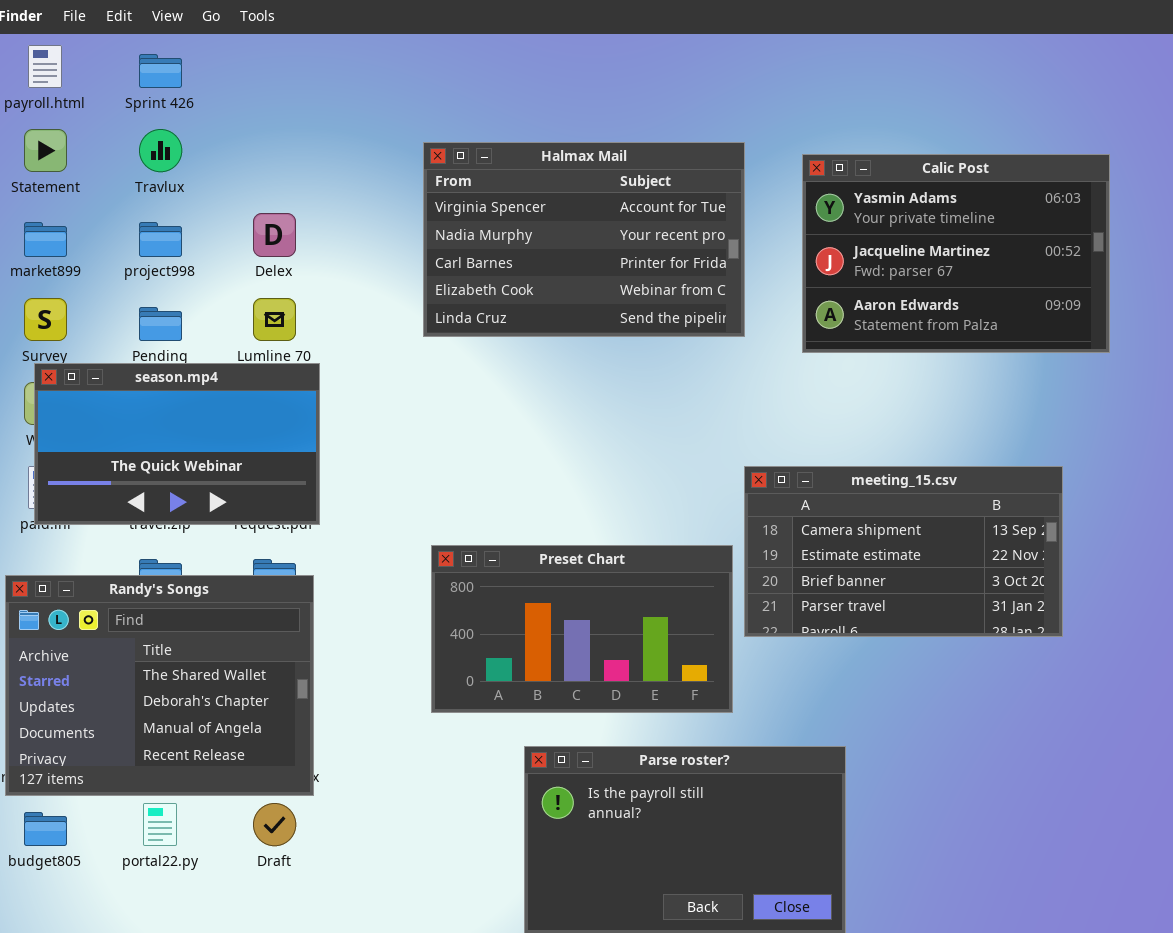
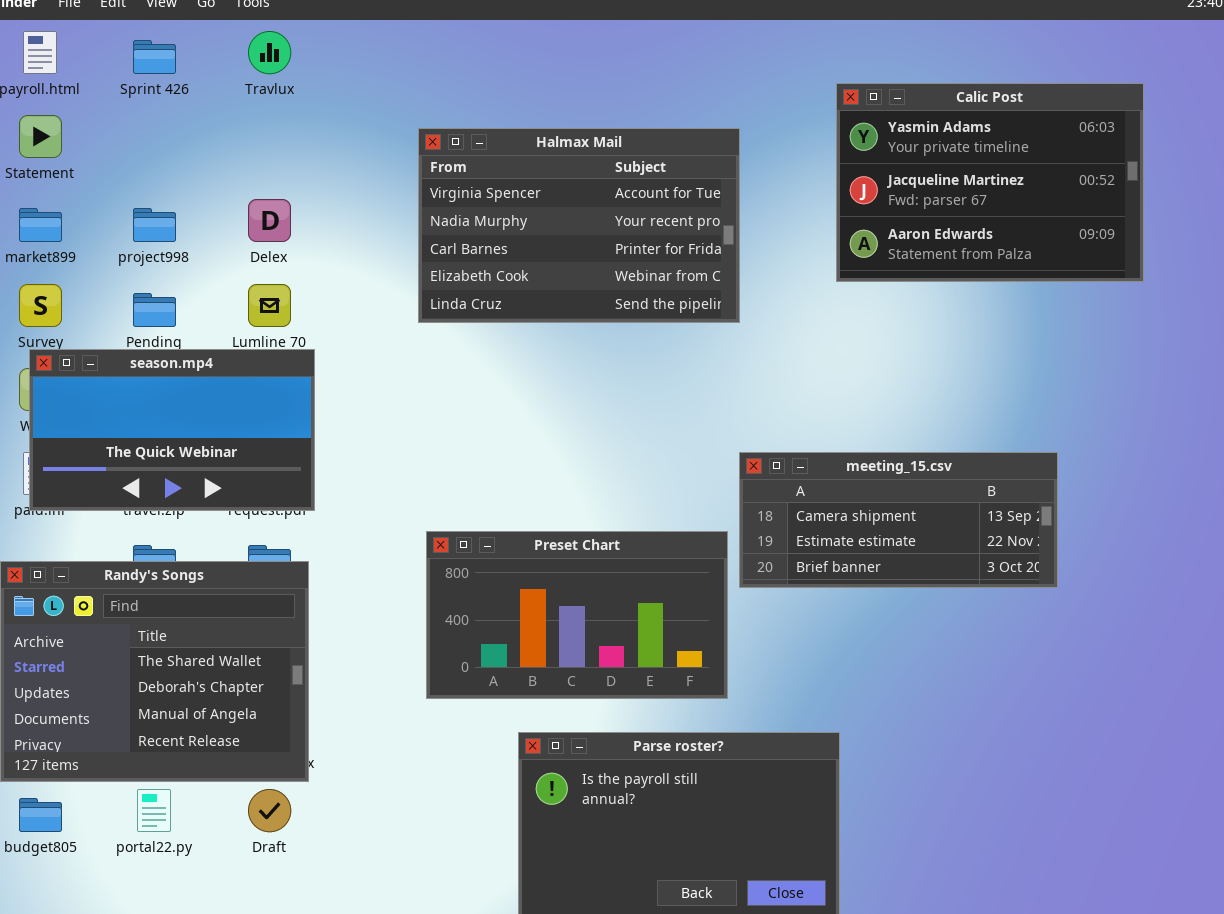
Travlux: [139,129,182,172] -> [248,31,291,74], moved
Calic Post: [802,154,1110,353] -> [836,83,1144,282], moved
meeting_15.csv: [744,466,1063,637] -> [739,452,1058,588], resized

